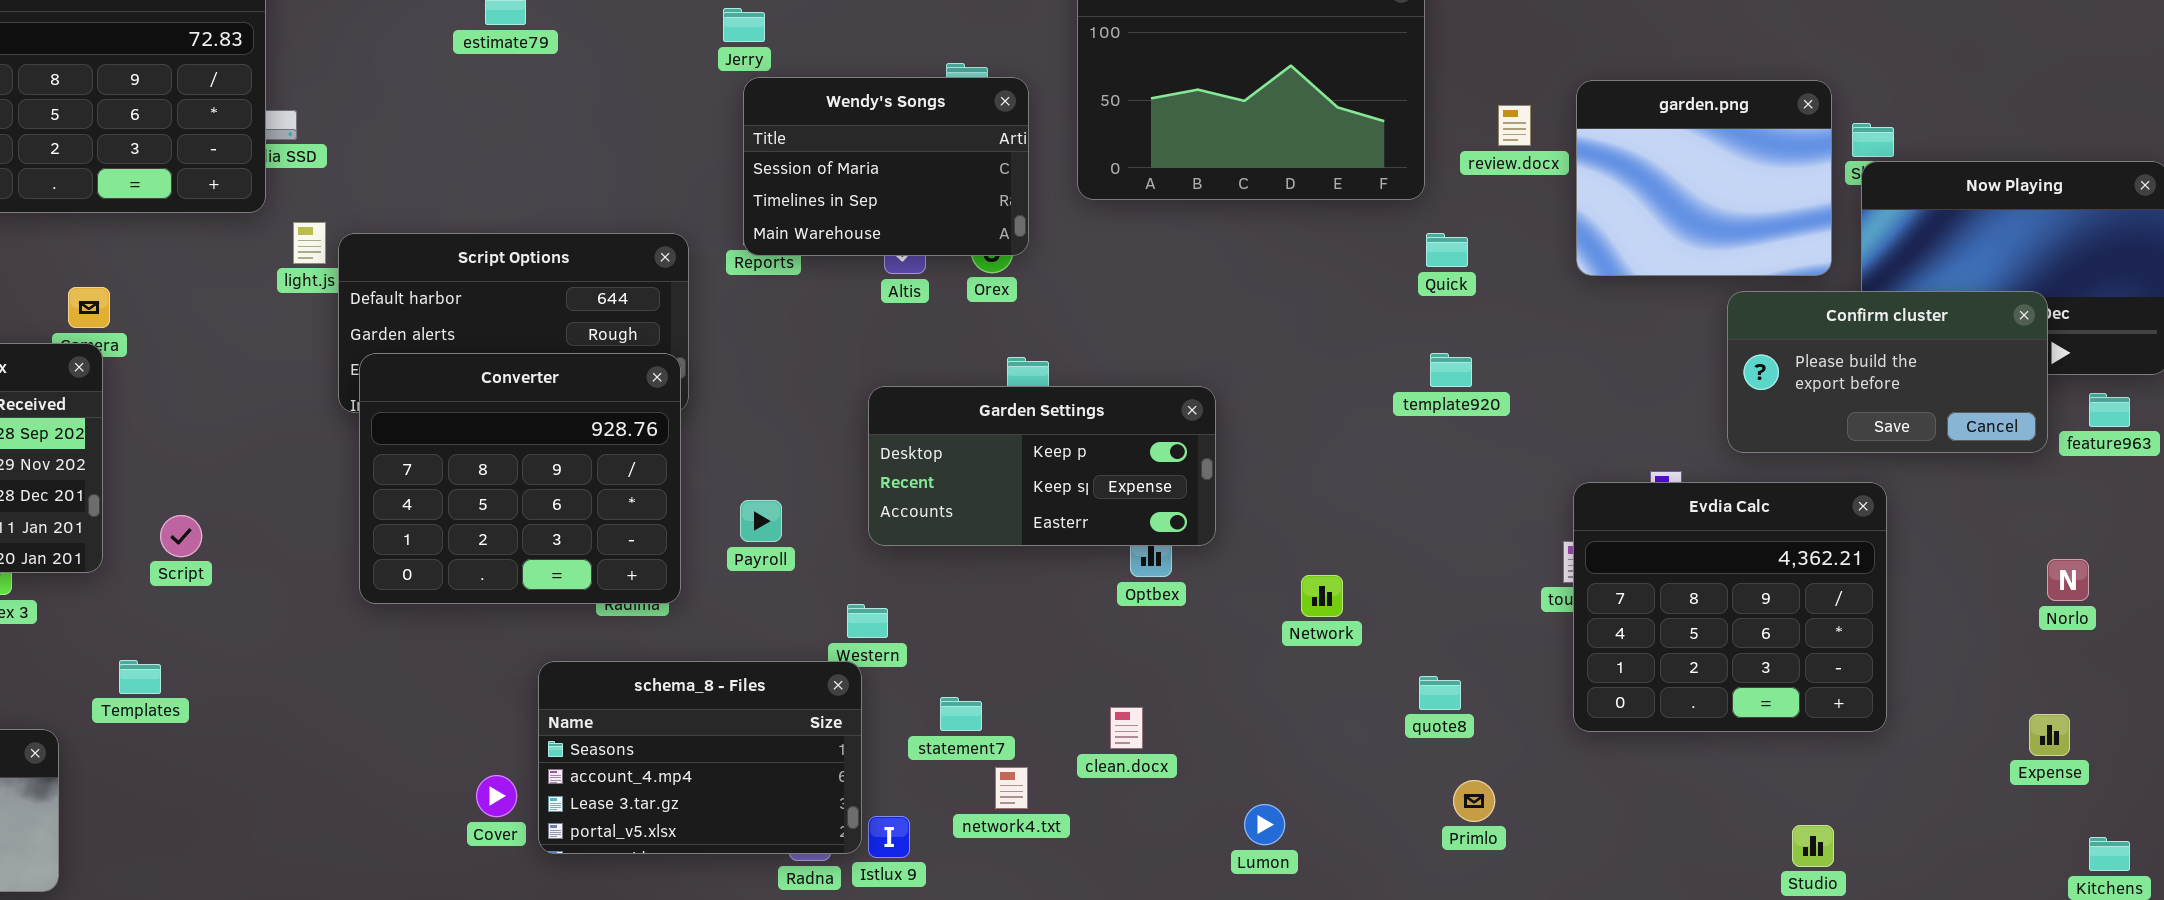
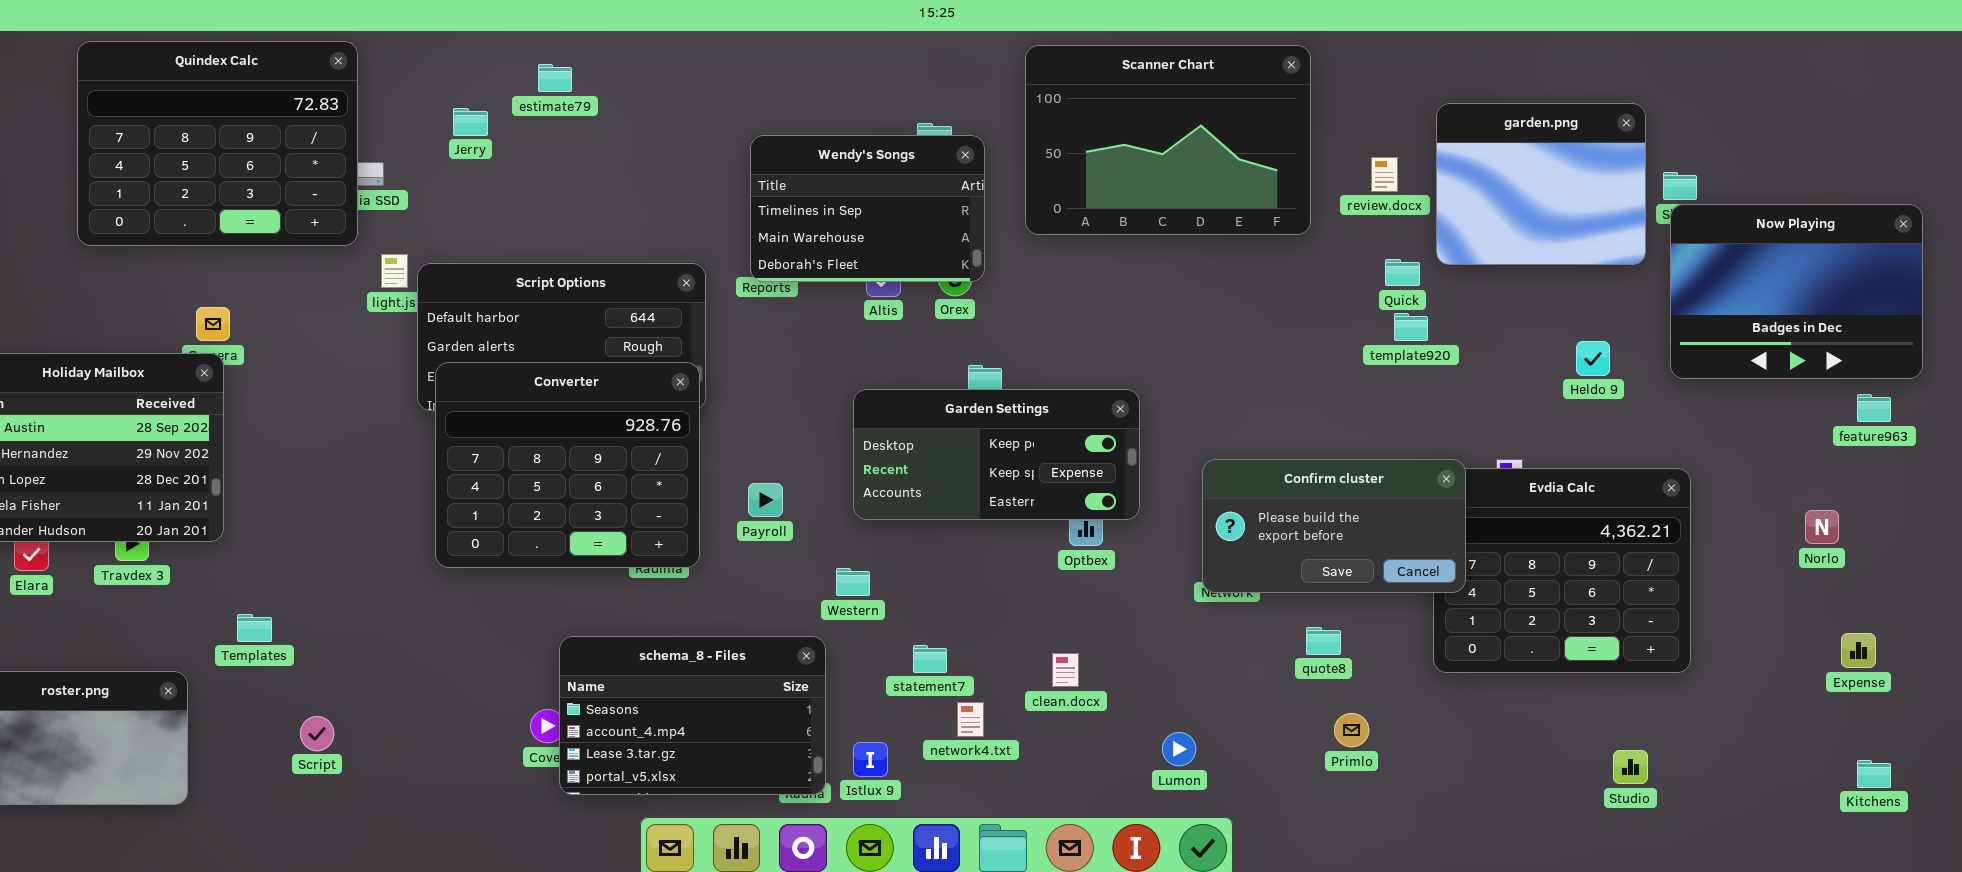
Jerry: [723,8,765,42] -> [453,108,488,136], moved
Wendy's Songs: [743,77,1029,256] -> [750,135,985,282], scrolled down 1 row
garden.png: [1576,80,1832,276] -> [1436,103,1646,265], moved
Quick: [1426,233,1468,267] -> [1385,259,1420,286], moved
Confirm cluster: [1727,291,2048,453] -> [1202,459,1466,593], moved
template920: [1430,353,1472,387] -> [1394,313,1428,341], moved
Script: [160,515,202,557] -> [300,716,334,751], moved
Norlo: [2047,559,2089,601] -> [1805,510,1839,544], moved
schema_8 - Files: [538,661,862,854] -> [559,636,826,795], moved
Expense: [2029,714,2070,756] -> [1841,633,1876,668], moved

